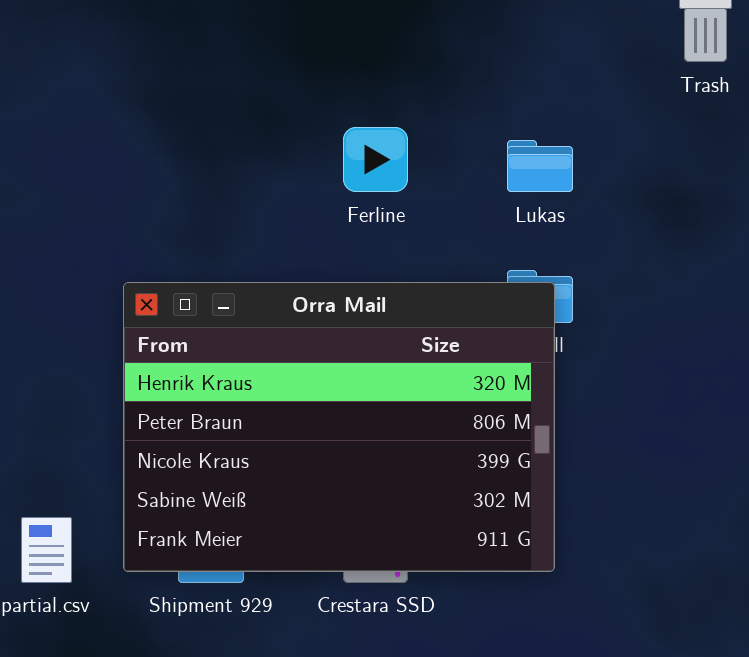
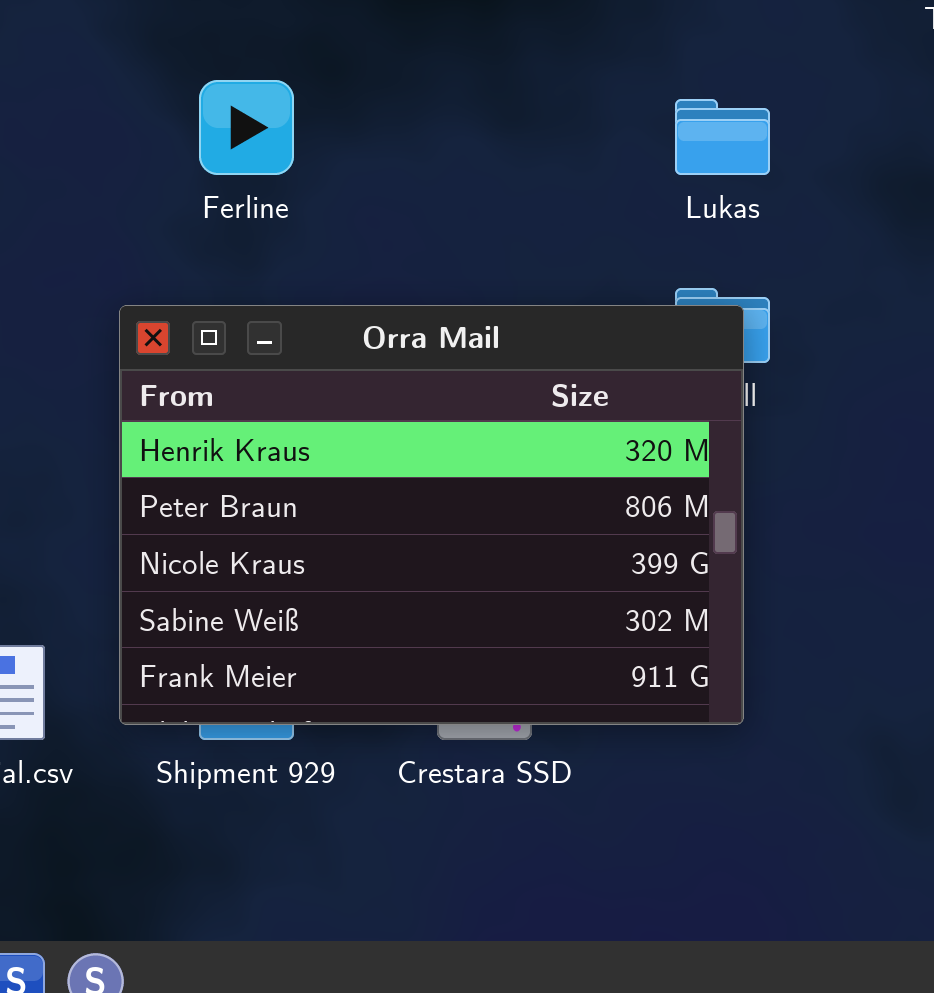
Ferline: [343,127,408,192] -> [199,80,294,175], moved

